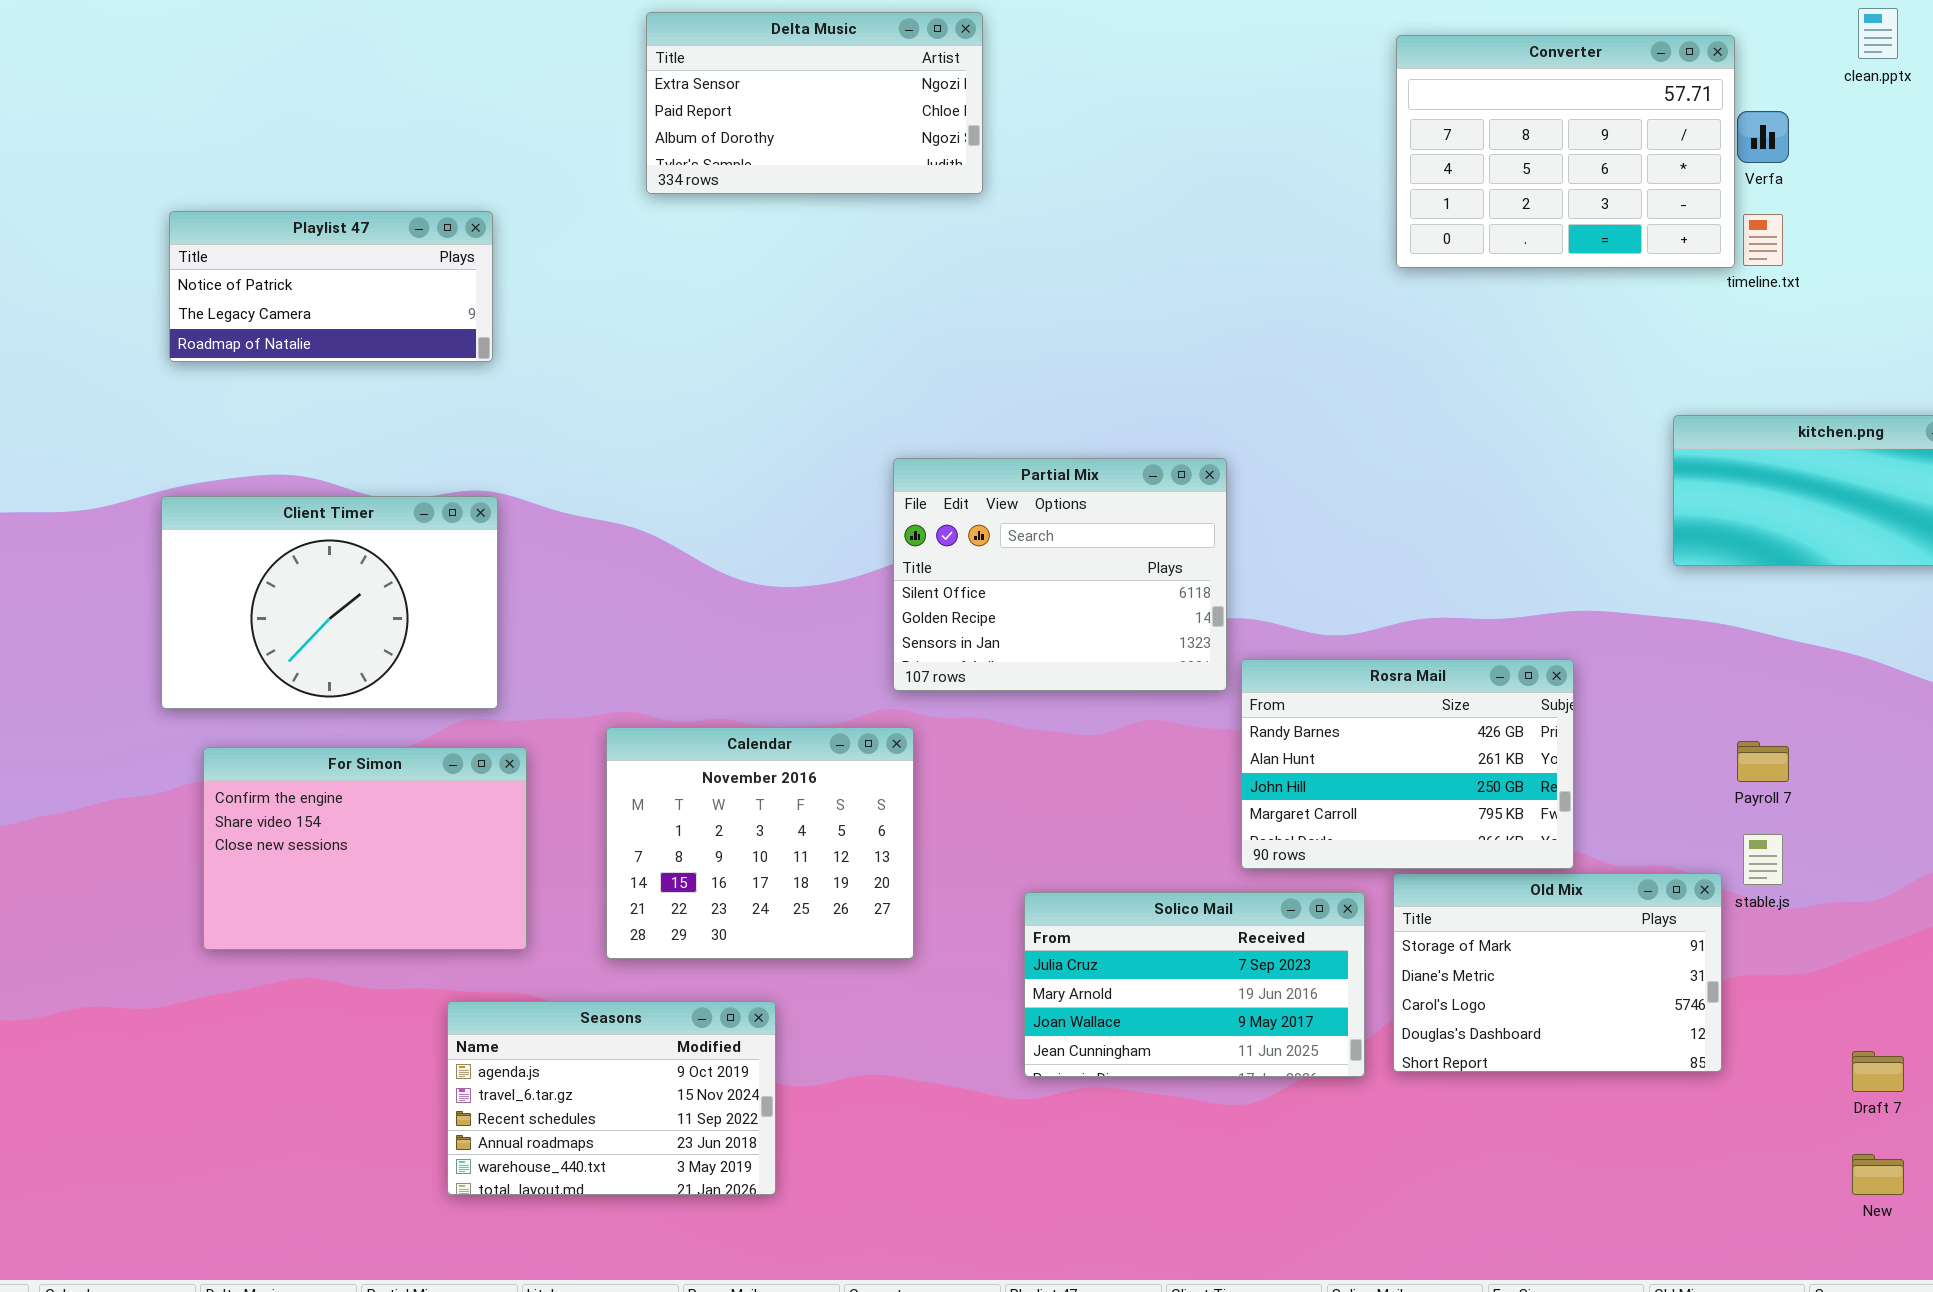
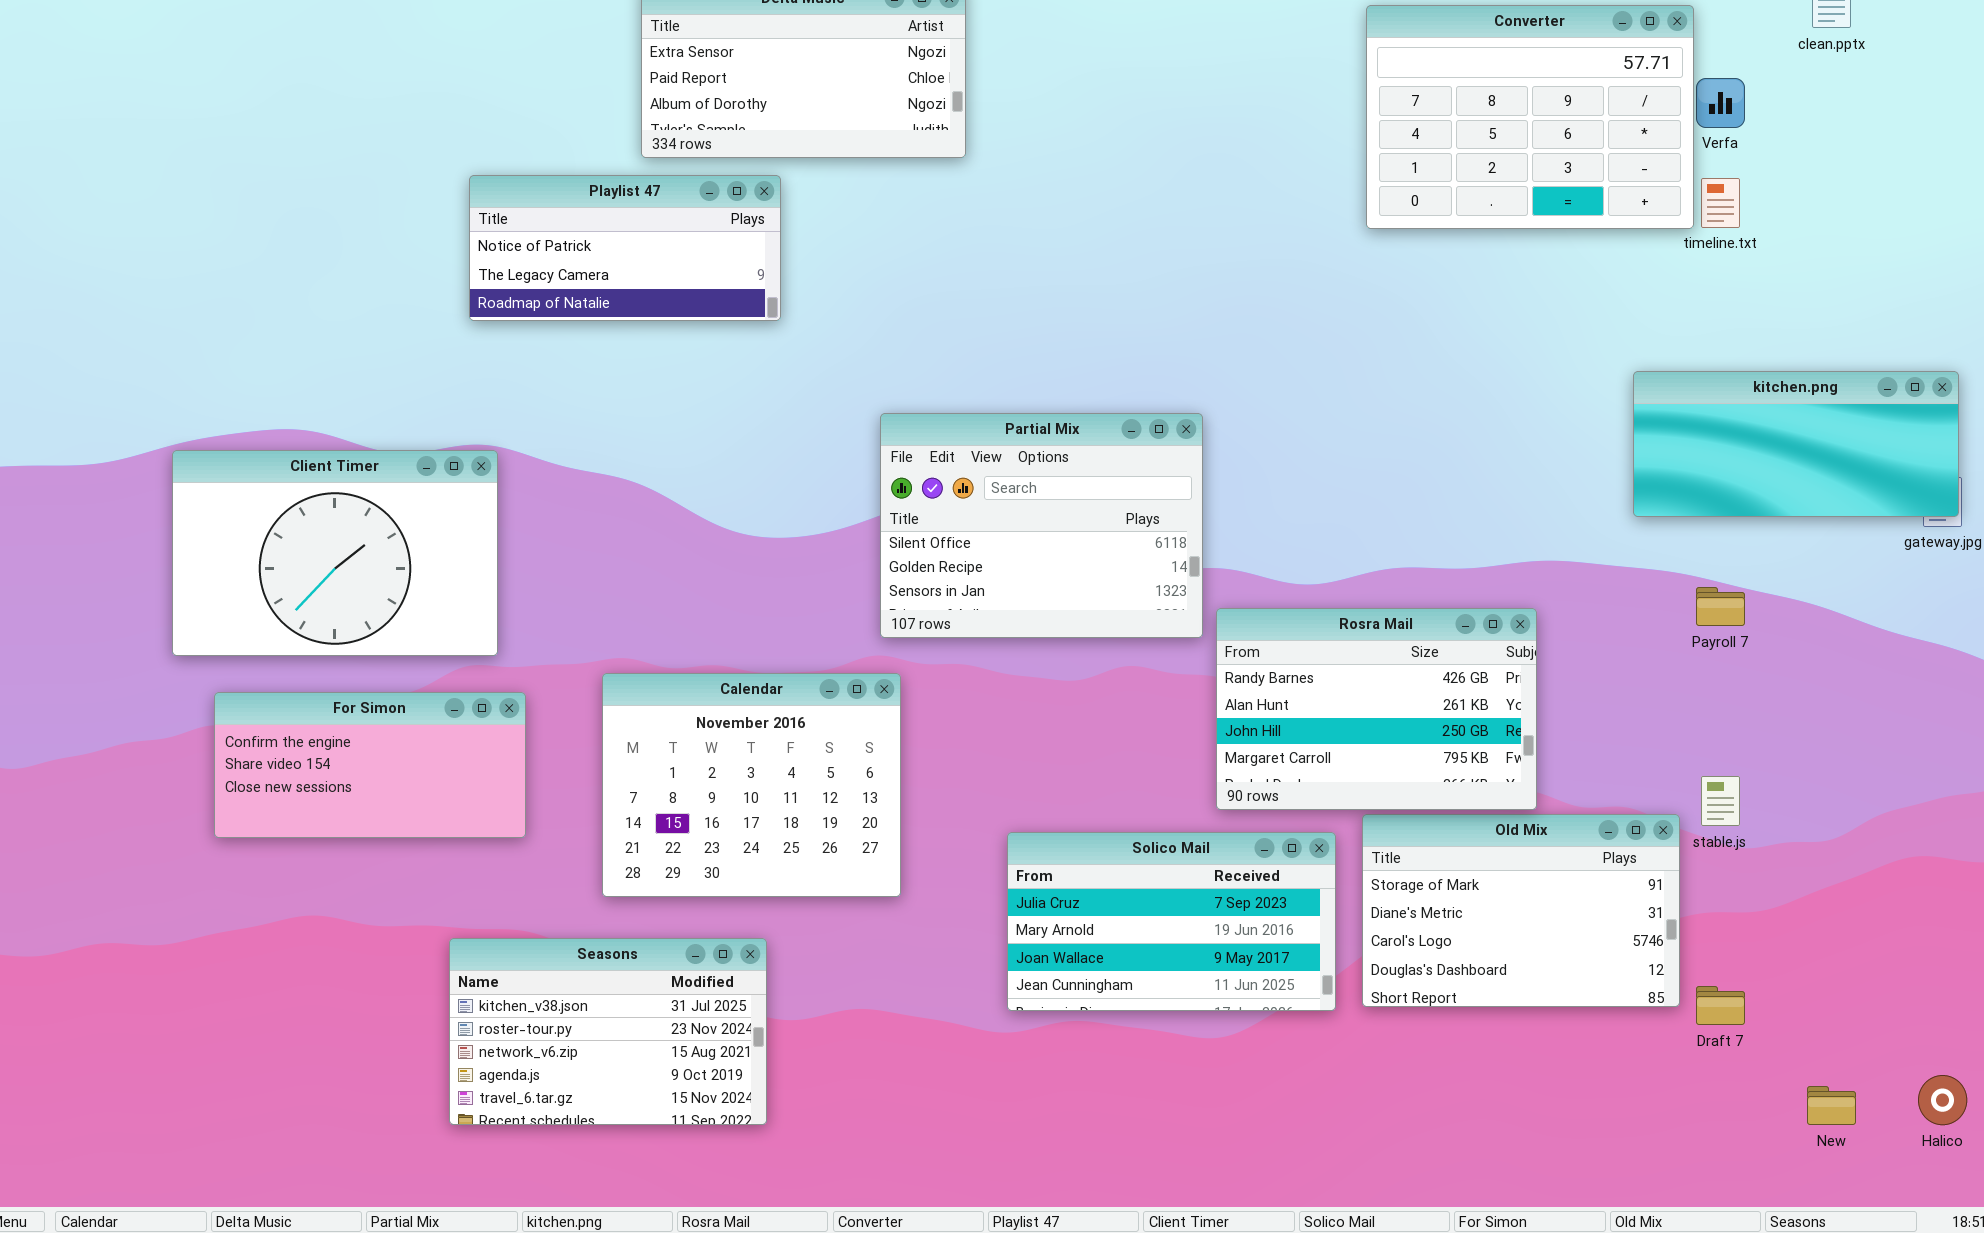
Playlist 47: [169,211,493,362] -> [469,175,781,321], moved
Payroll 7: [1737,741,1789,782] -> [1696,587,1745,626], moved
For Simon: [203,747,527,950] -> [214,692,526,838], resized
Seasons: [447,1001,776,1195] -> [449,938,767,1125], scrolled up 3 rows
Draft 7: [1852,1051,1904,1092] -> [1696,986,1745,1025], moved

